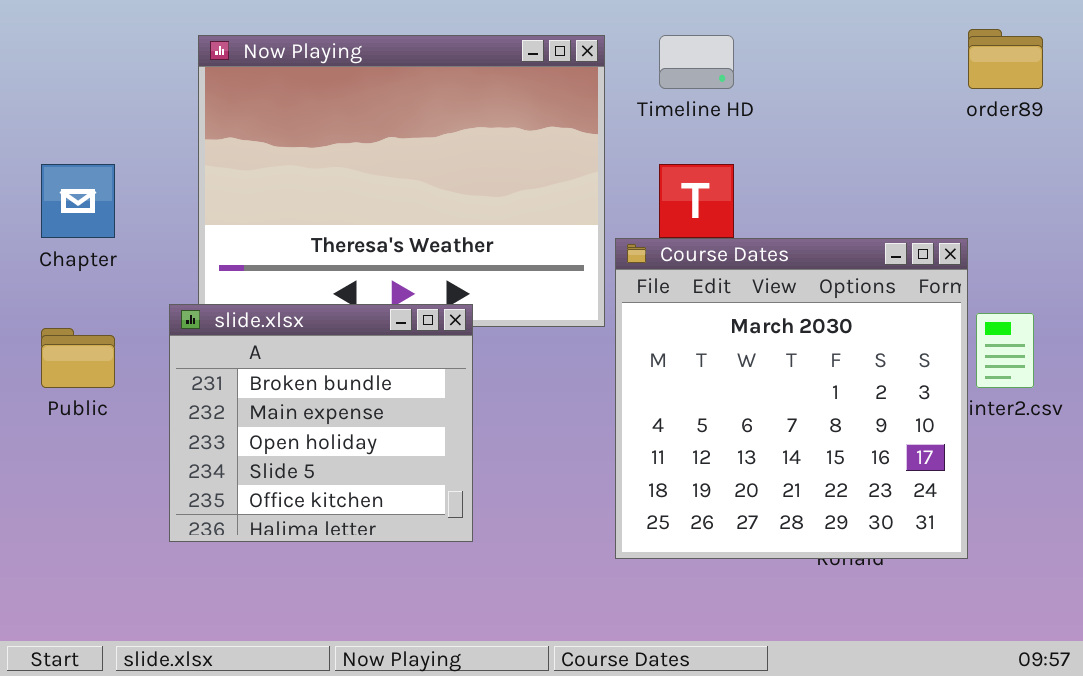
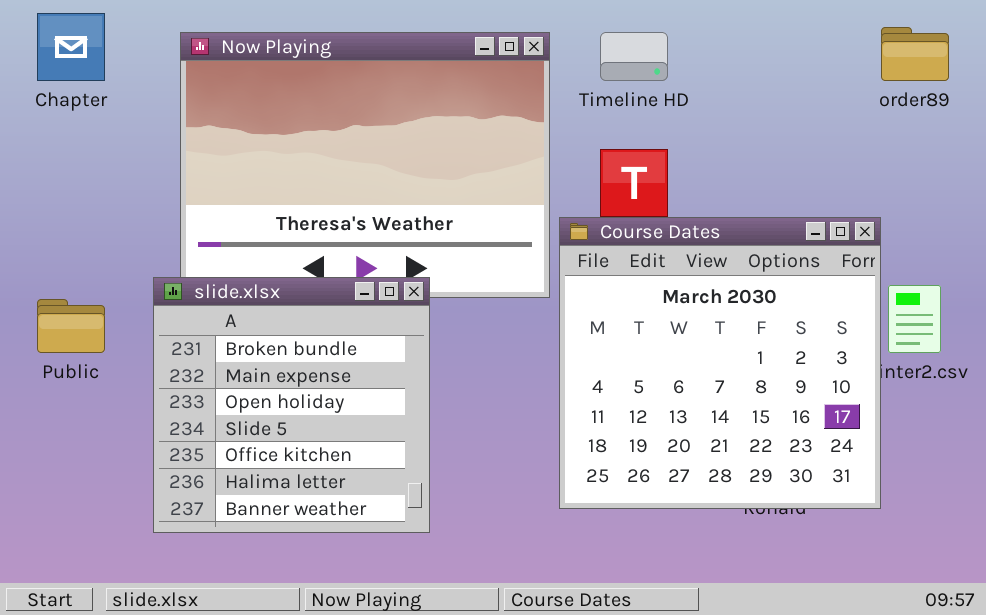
Chapter: [41,164,115,238] -> [37,13,105,81], moved
slide.xlsx: [169,304,473,542] -> [153,277,430,533], resized

